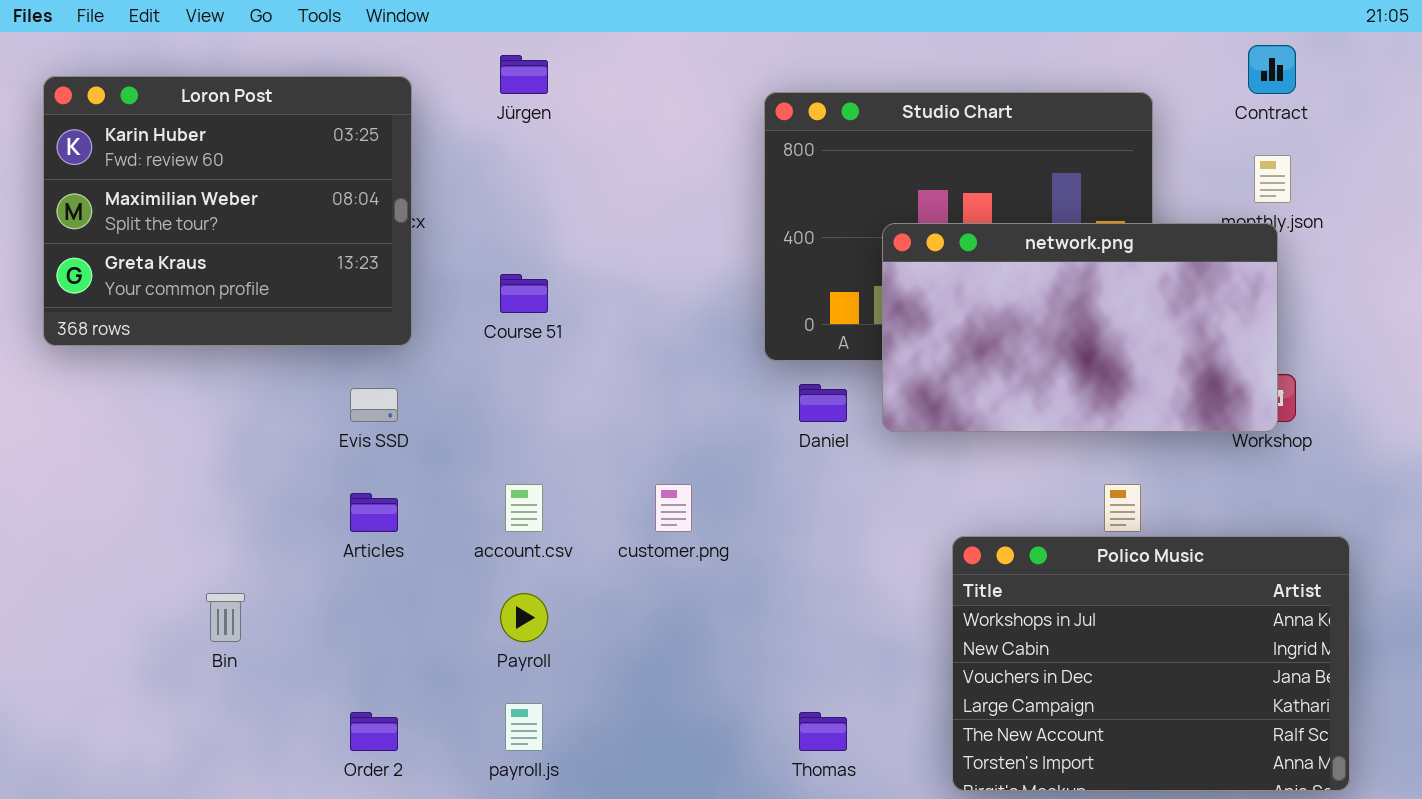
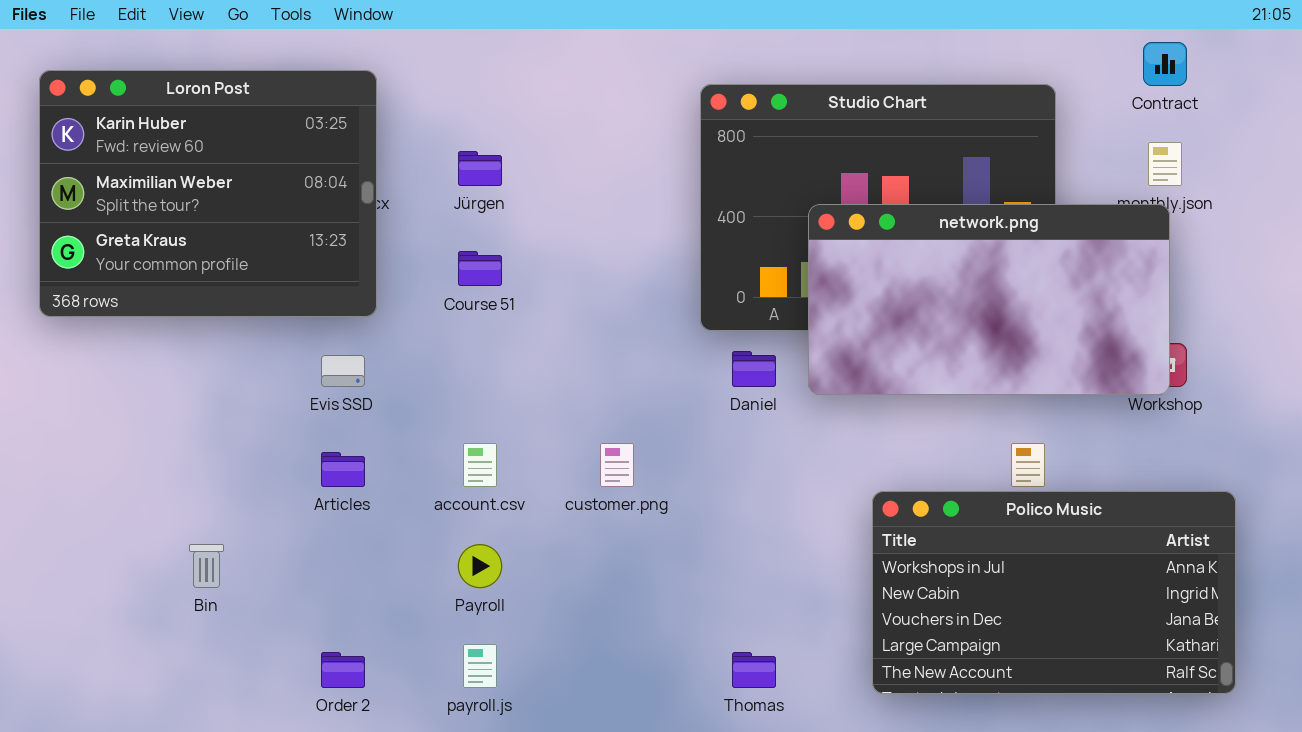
Jürgen: [500,55,548,94] -> [458,151,502,186], moved
Polico Music: [952,536,1350,791] -> [872,491,1236,694], resized

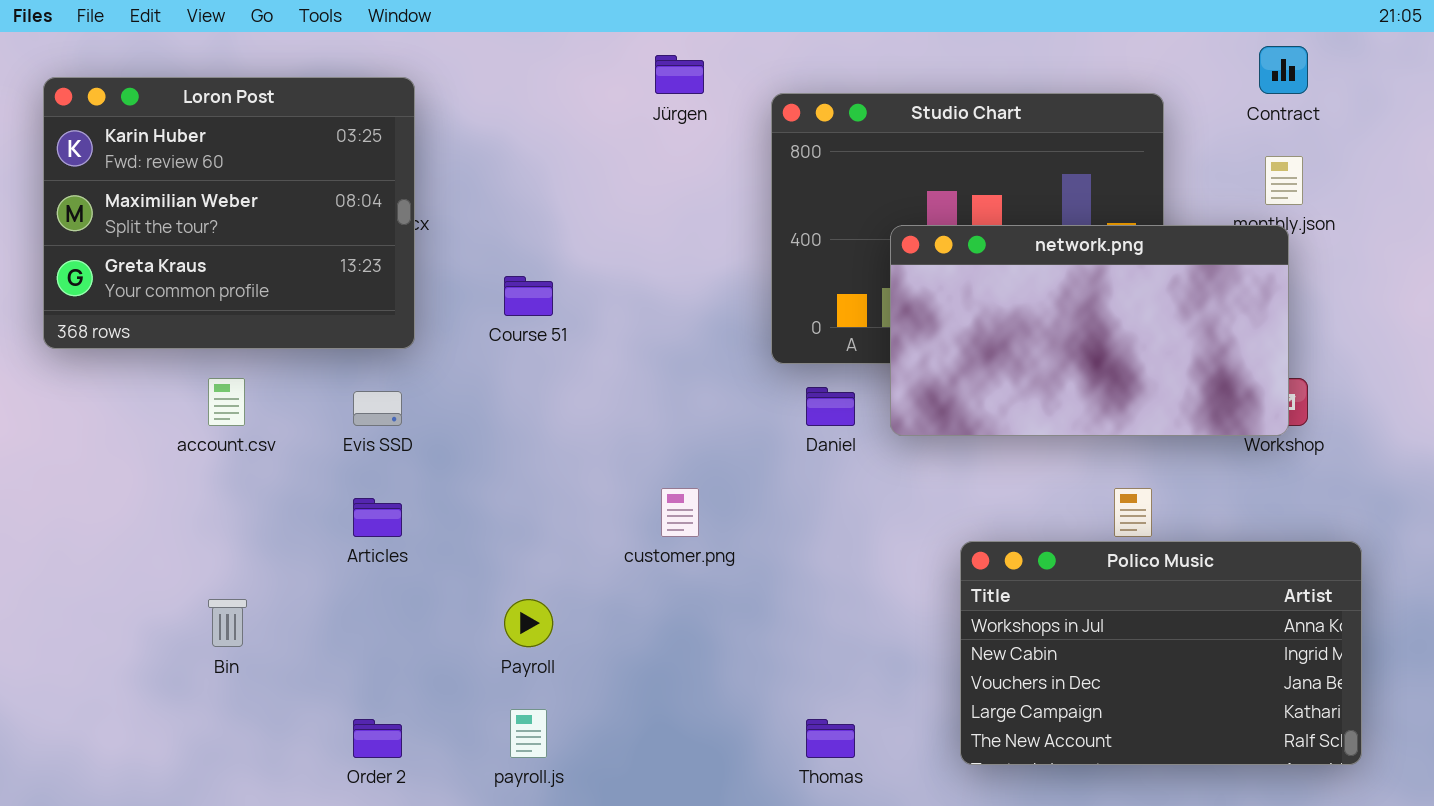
Jürgen: [458,151,502,186] -> [655,55,704,94], moved
account.csv: [463,443,497,487] -> [208,378,245,426], moved

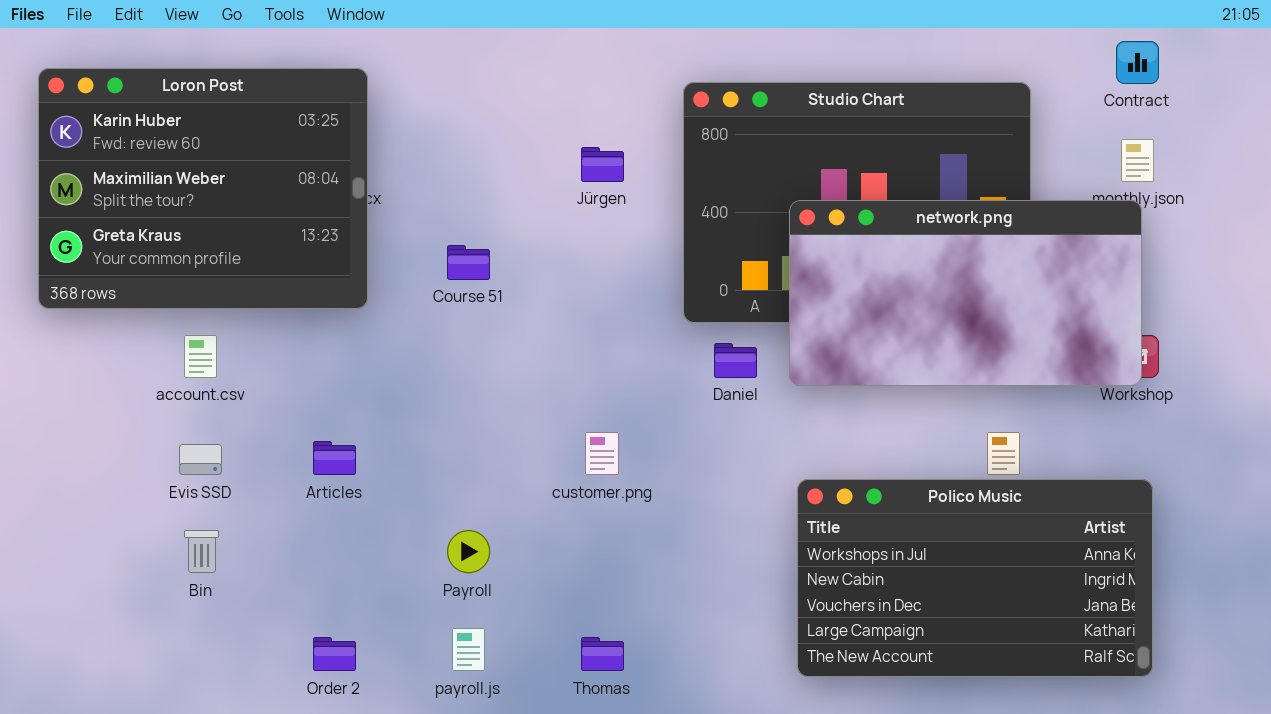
Jürgen: [655,55,704,94] -> [581,147,624,182], moved
Evis SSD: [353,391,402,426] -> [179,444,222,475], moved
Polico Music: [960,541,1362,765] -> [797,479,1153,677], moved
Thomas: [806,719,855,758] -> [581,637,624,671], moved

